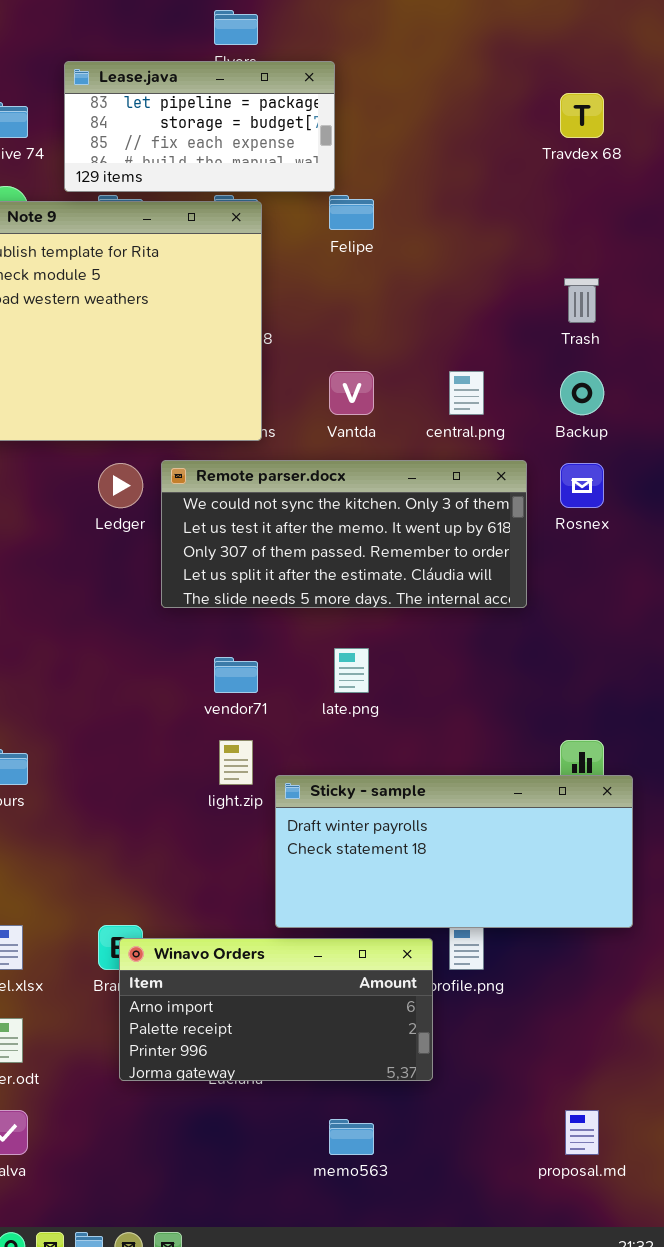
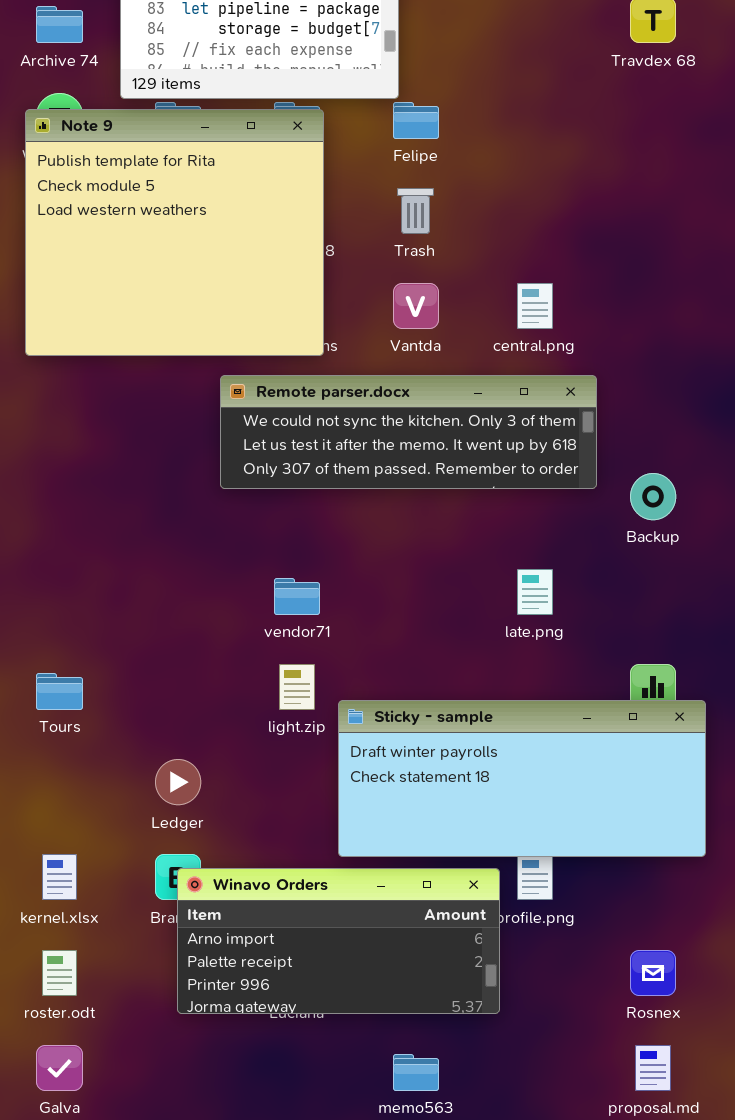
Trash: [564,278,599,323] -> [397,188,434,234], moved
Backup: [560,371,604,415] -> [630,473,676,520], moved
Remote parser.docx: [161,460,527,608] -> [220,375,597,489], resized
Ledger: [98,463,143,508] -> [155,759,201,805], moved
Rosnex: [560,463,604,508] -> [630,950,676,996], moved
late.png: [334,648,369,693] -> [517,569,553,615], moved

